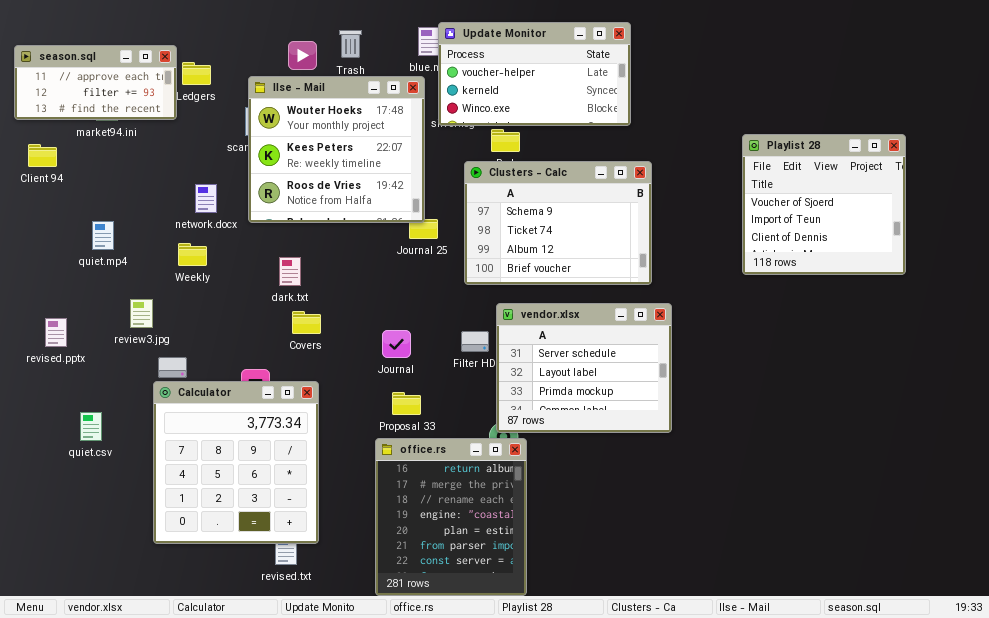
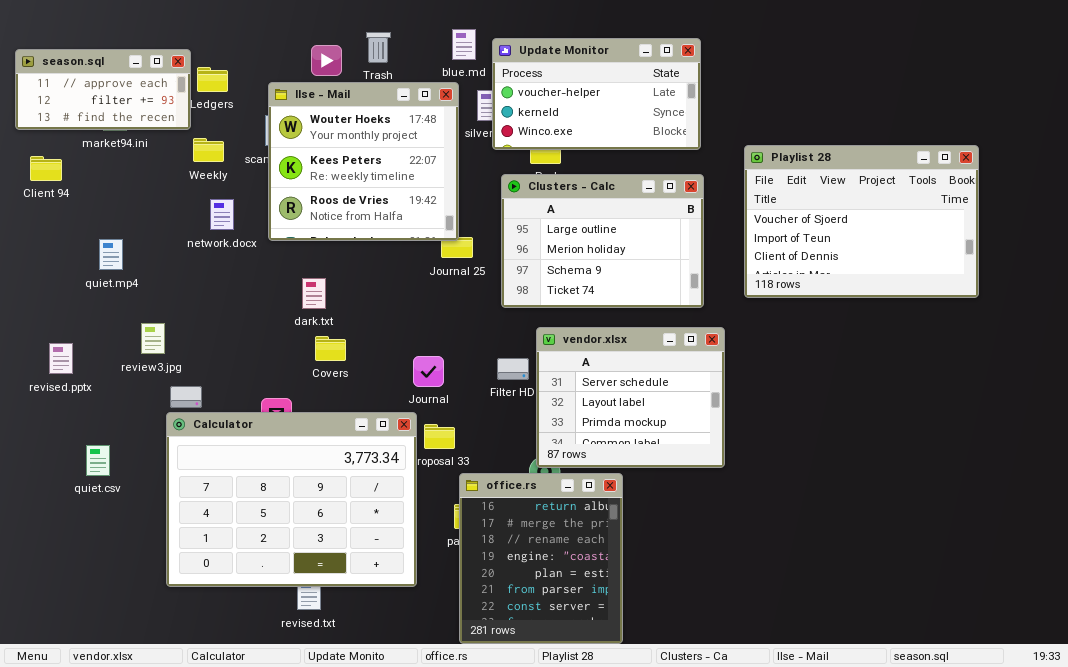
Update Monitor: [438,22,631,126] -> [492,38,701,150], moved
Playlist 28: [742,134,906,275] -> [744,145,979,298], resized
Clusters - Calc: [464,161,652,285] -> [501,174,704,308], scrolled up 2 rows
Weekly: [178,243,207,266] -> [193,138,224,162], moved
Calculator: [153,381,319,544] -> [166,412,417,587], resized
office.rs: [375,438,527,596] -> [459,473,623,644], moved

